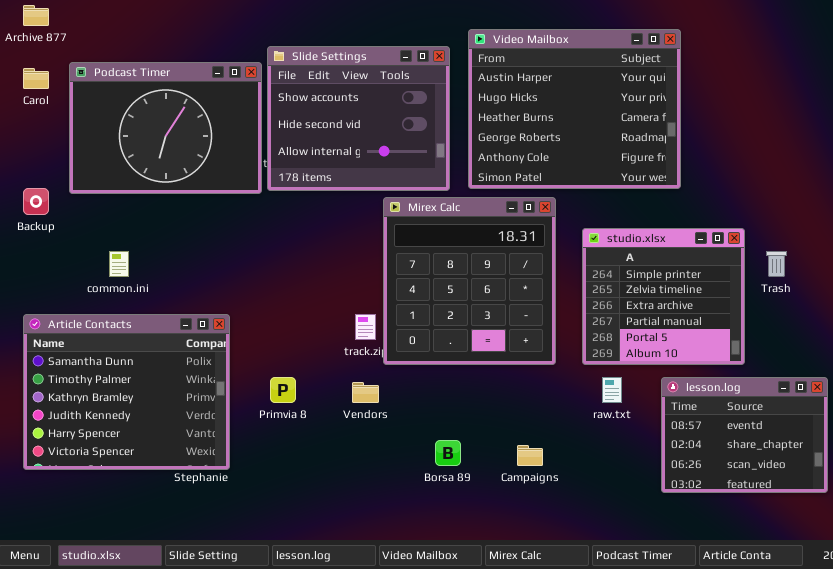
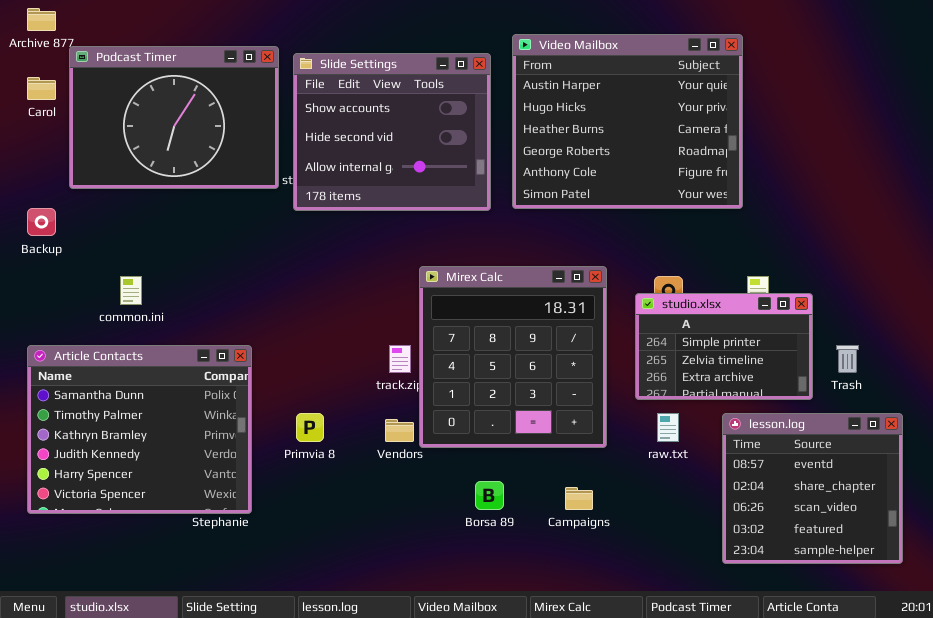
Podcast Timer: [69,62,262,194] -> [69,46,279,189], moved
Mirex Calc: [383,197,556,365] -> [419,266,607,448], moved
studio.xlsx: [582,228,745,365] -> [635,293,813,400], resized
Trash: [766,251,787,277] -> [836,345,859,373], moved
lesson.log: [661,377,828,493] -> [722,413,903,564], resized

